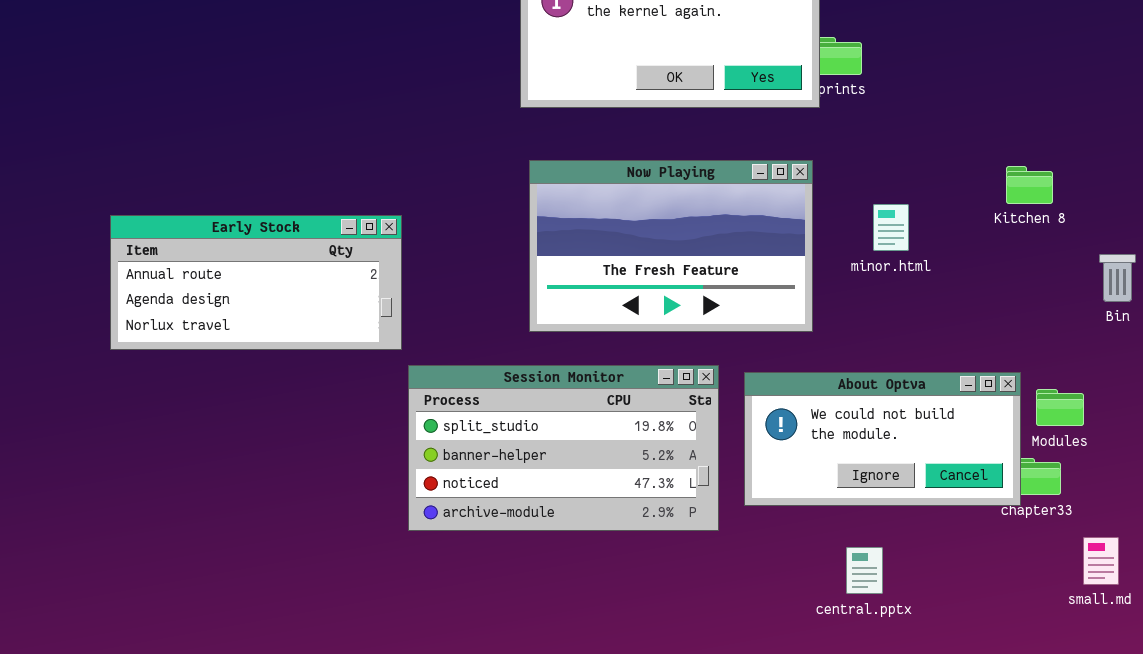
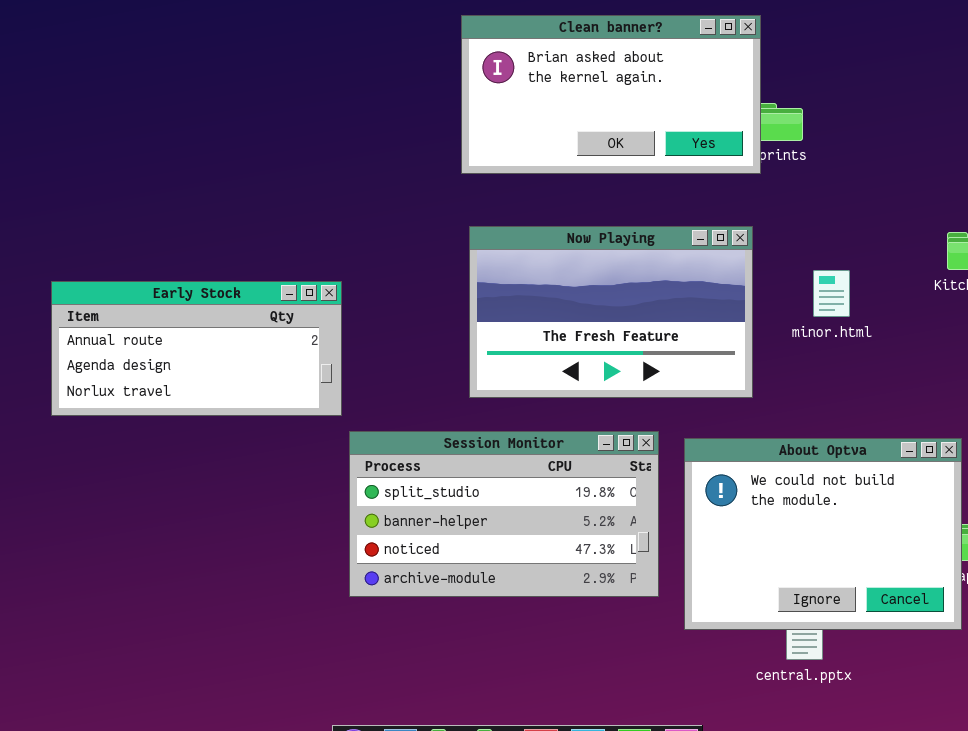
About Optva: [744,372,1021,506] -> [684,438,962,630], resized

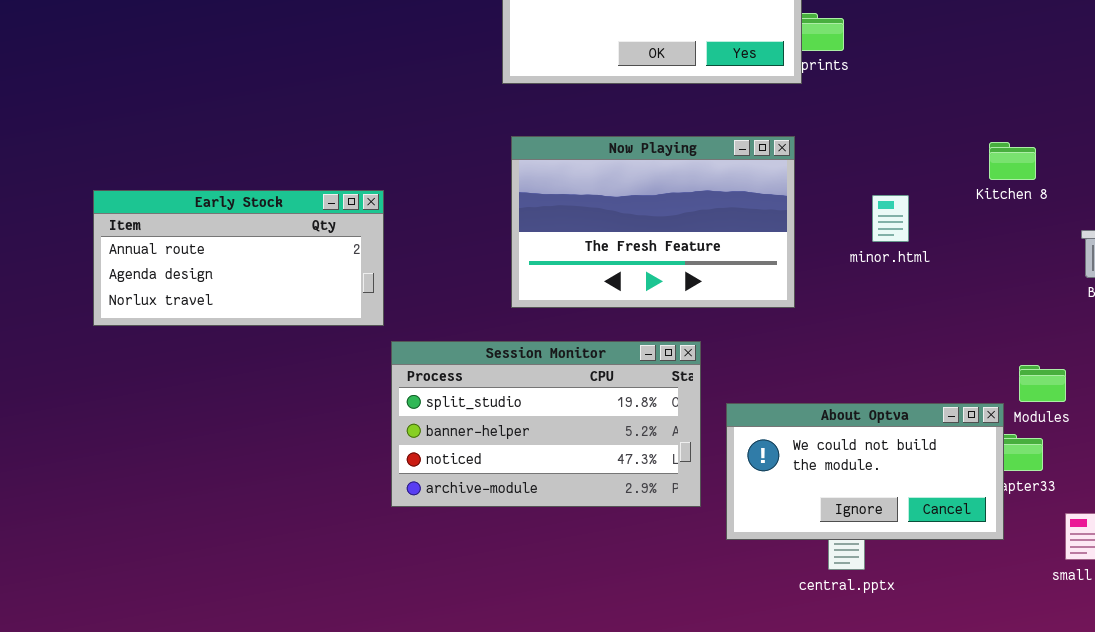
minor.html: [813,270,850,317] -> [872,195,909,242], moved
About Optva: [684,438,962,630] -> [726,403,1004,540], resized

